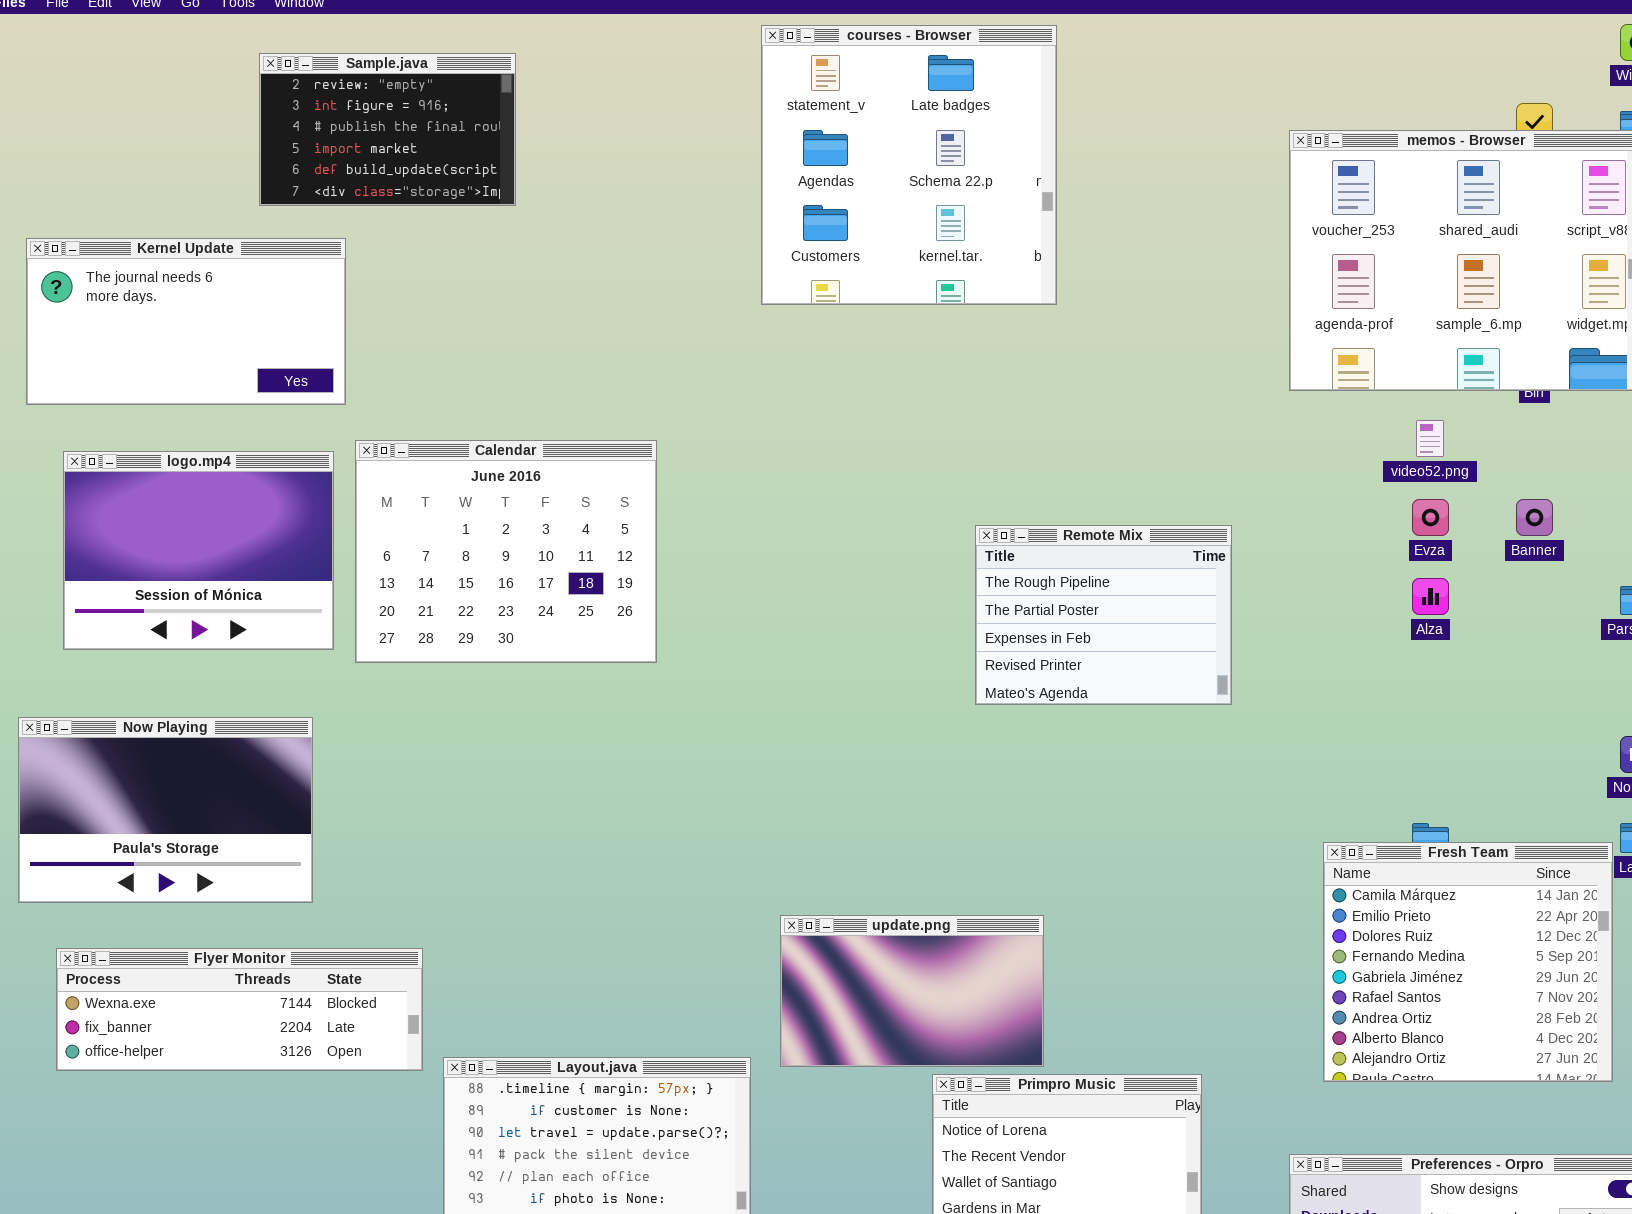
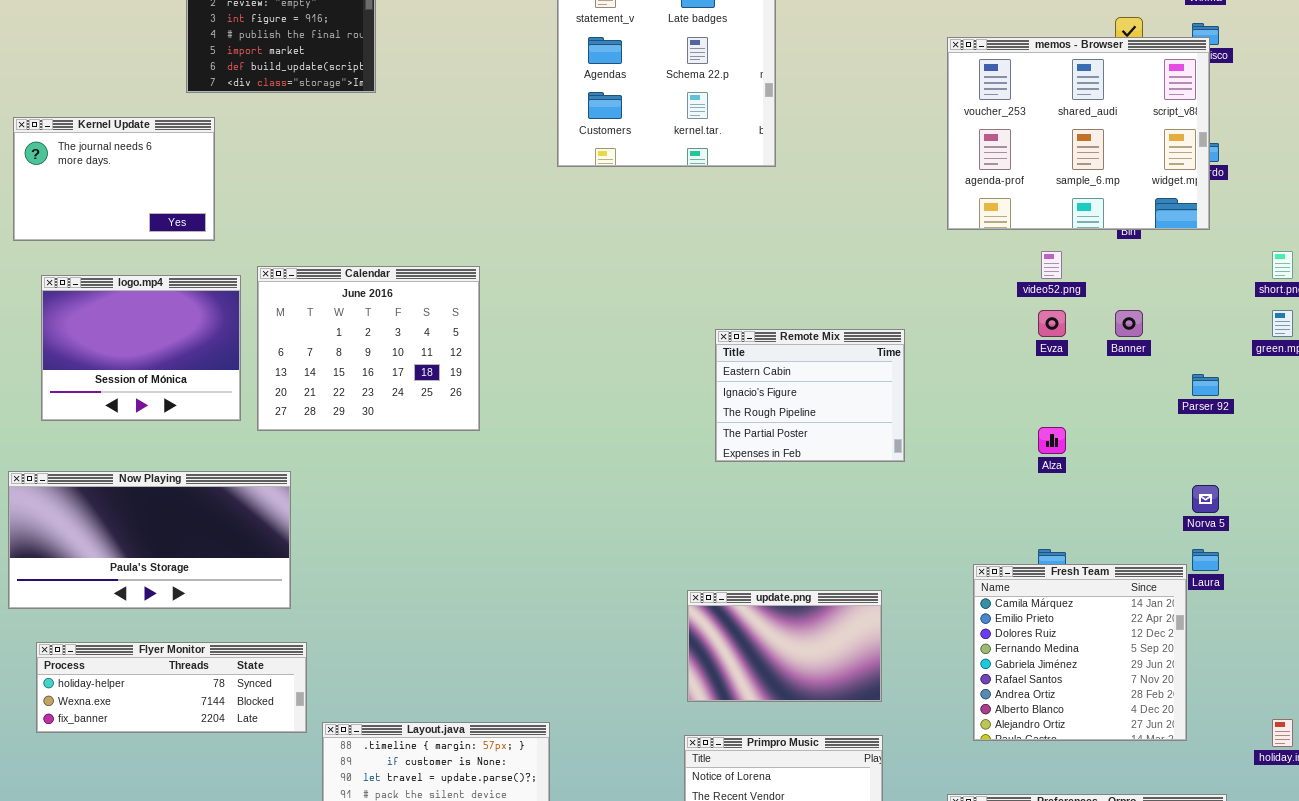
Kernel Update: [26,238,346,405] -> [13,117,215,241], resized
Remote Mix: [975,525,1232,705] -> [715,329,905,462], scrolled up 2 rows
Alza: [1412,578,1449,615] -> [1038,427,1066,454], moved
Now Playing: [18,717,313,903] -> [8,471,291,609], resized
update.png: [780,915,1044,1067] -> [687,590,882,702], moved
Flyer Monitor: [56,948,423,1071] -> [36,642,307,733], scrolled up 1 row

